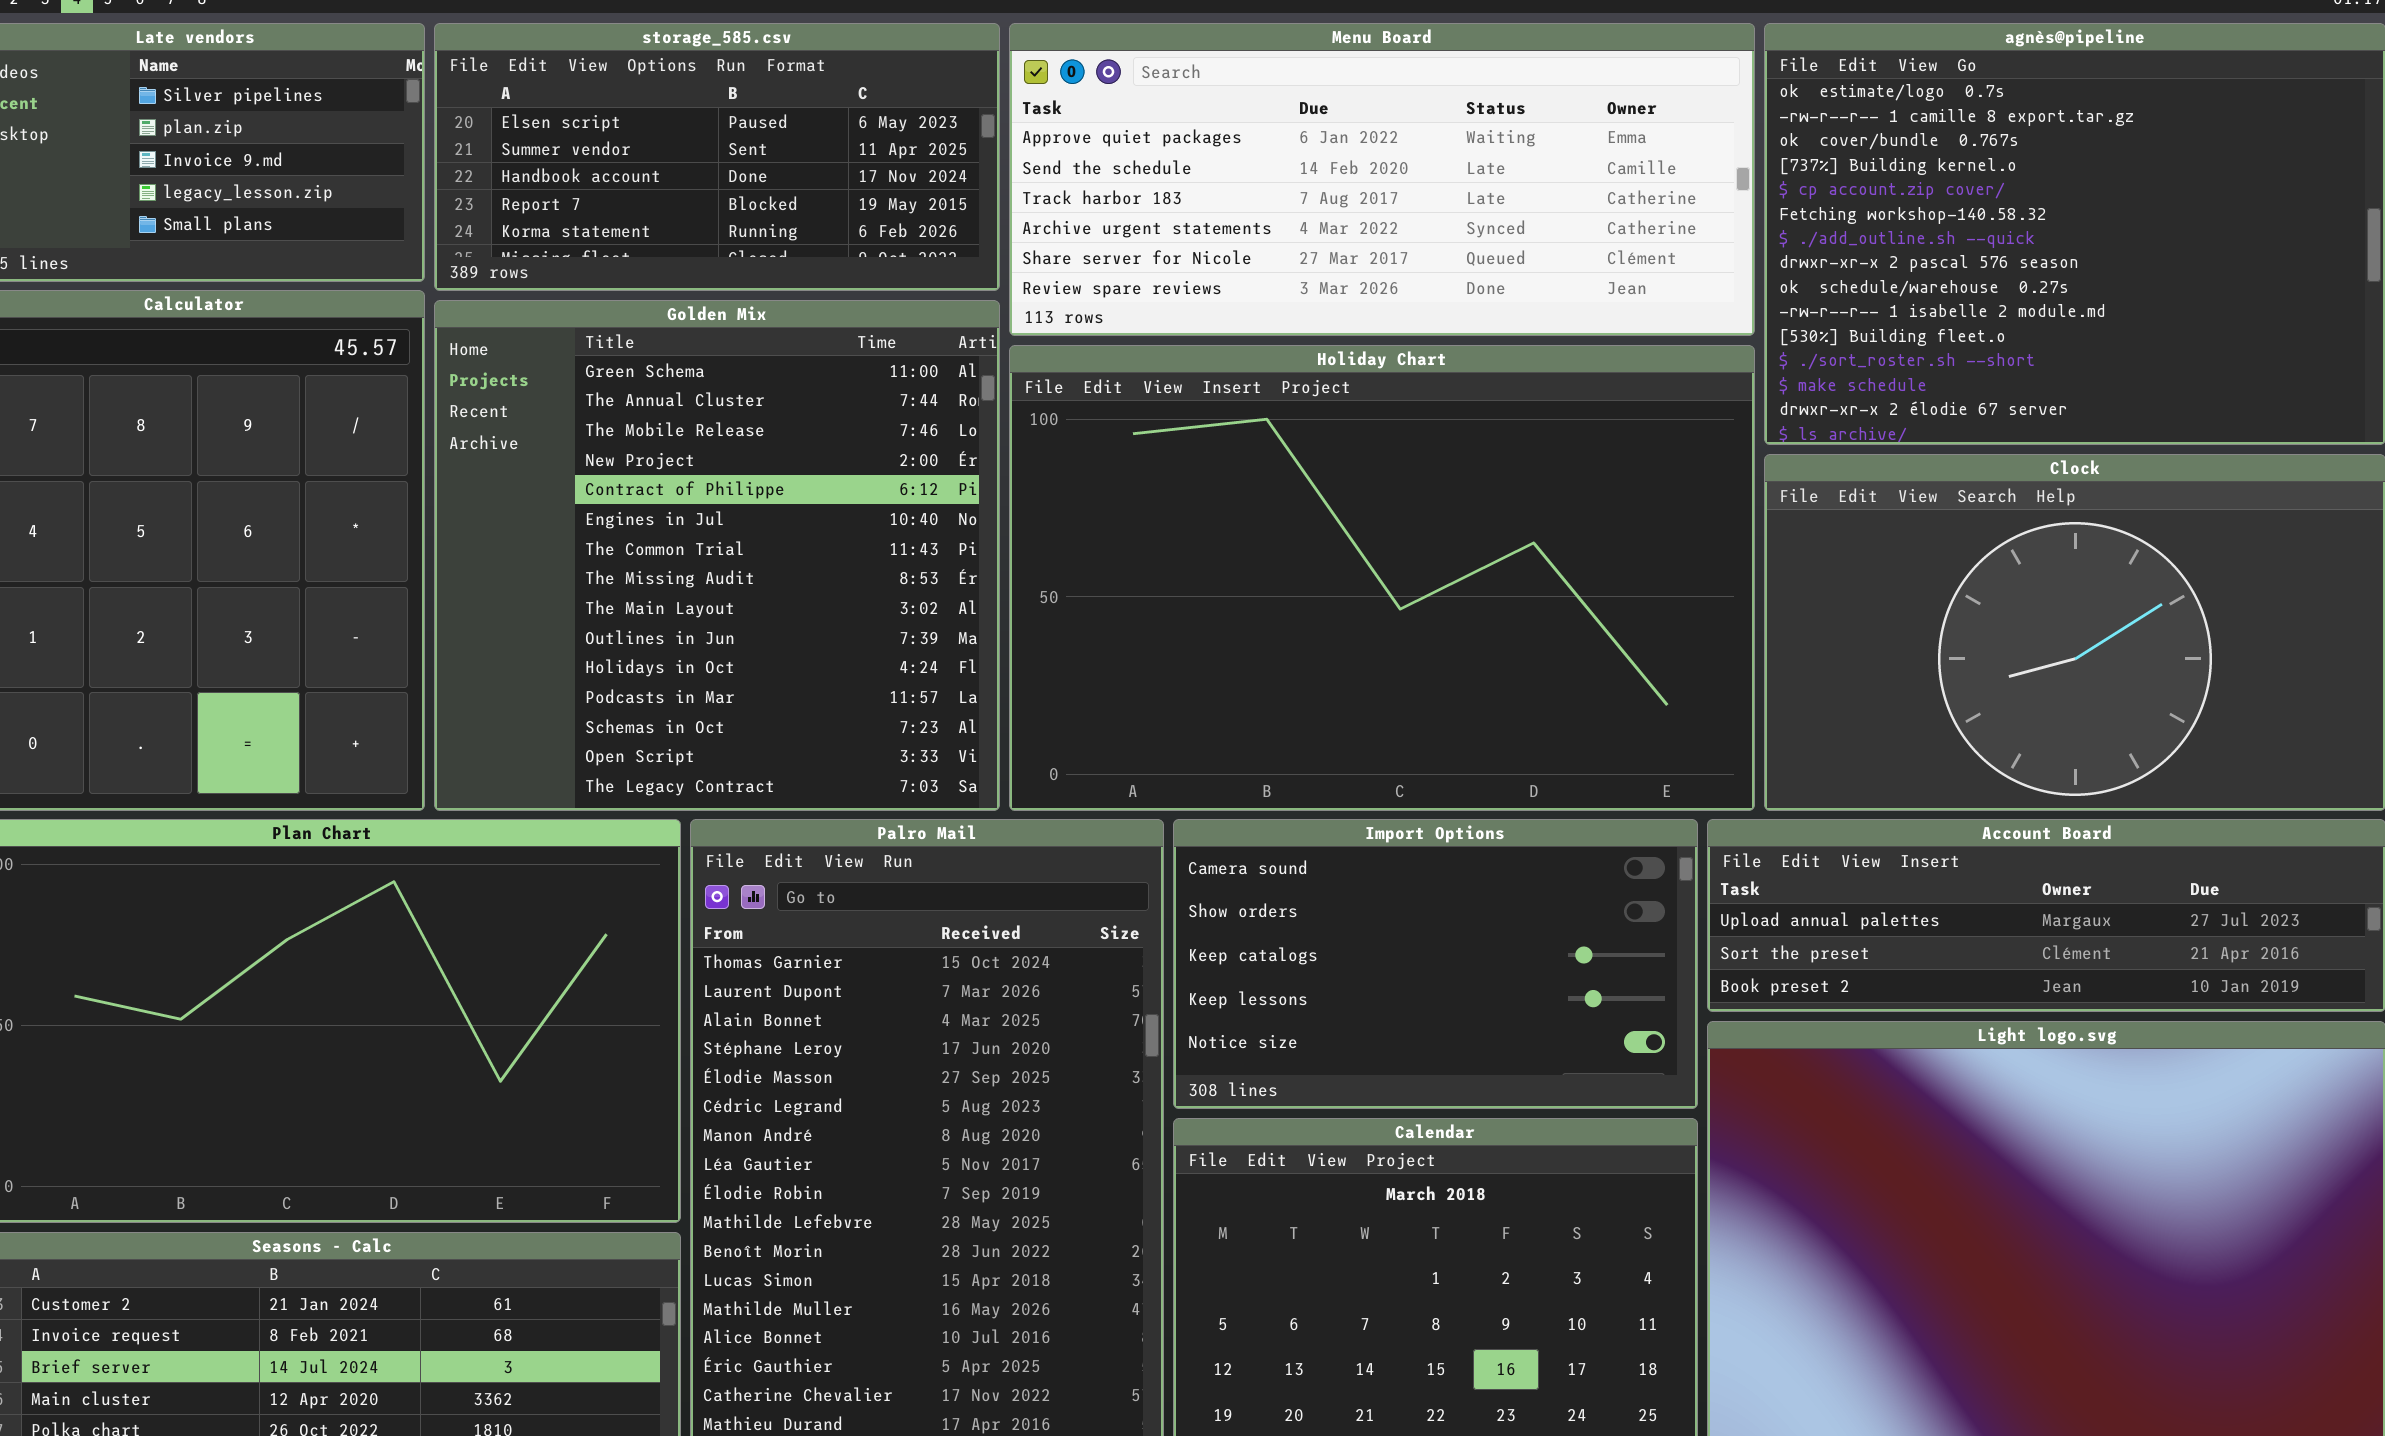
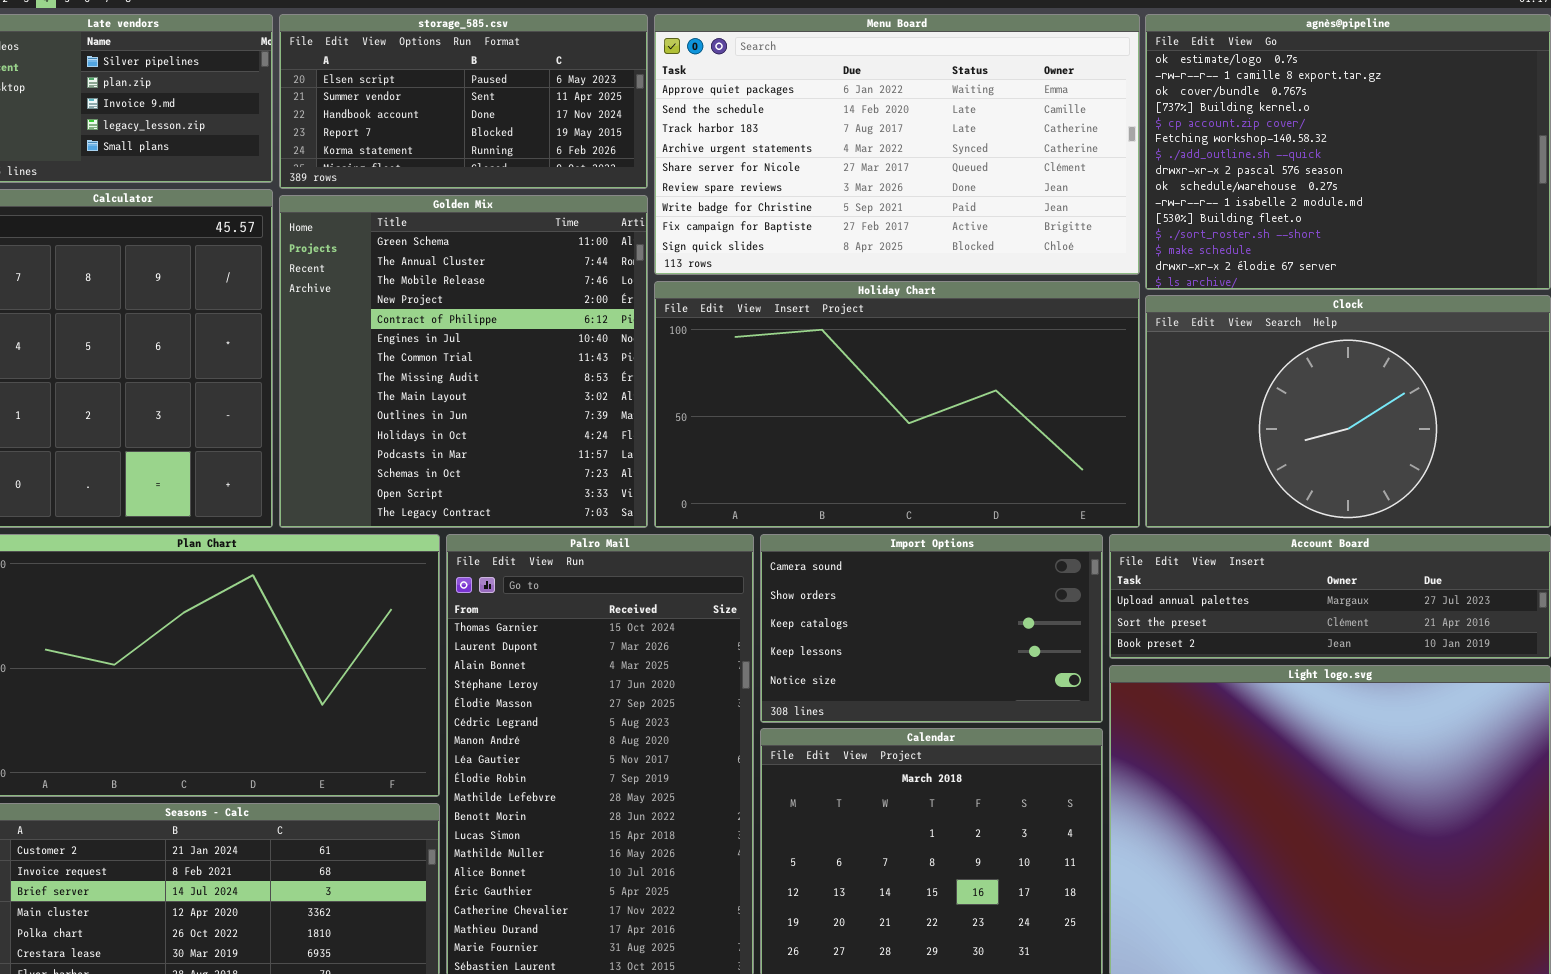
Menu Board: [1009,23,1755,336] -> [654,14,1140,275], resized
Holiday Chart: [1009,345,1755,811] -> [654,281,1140,528], resized

